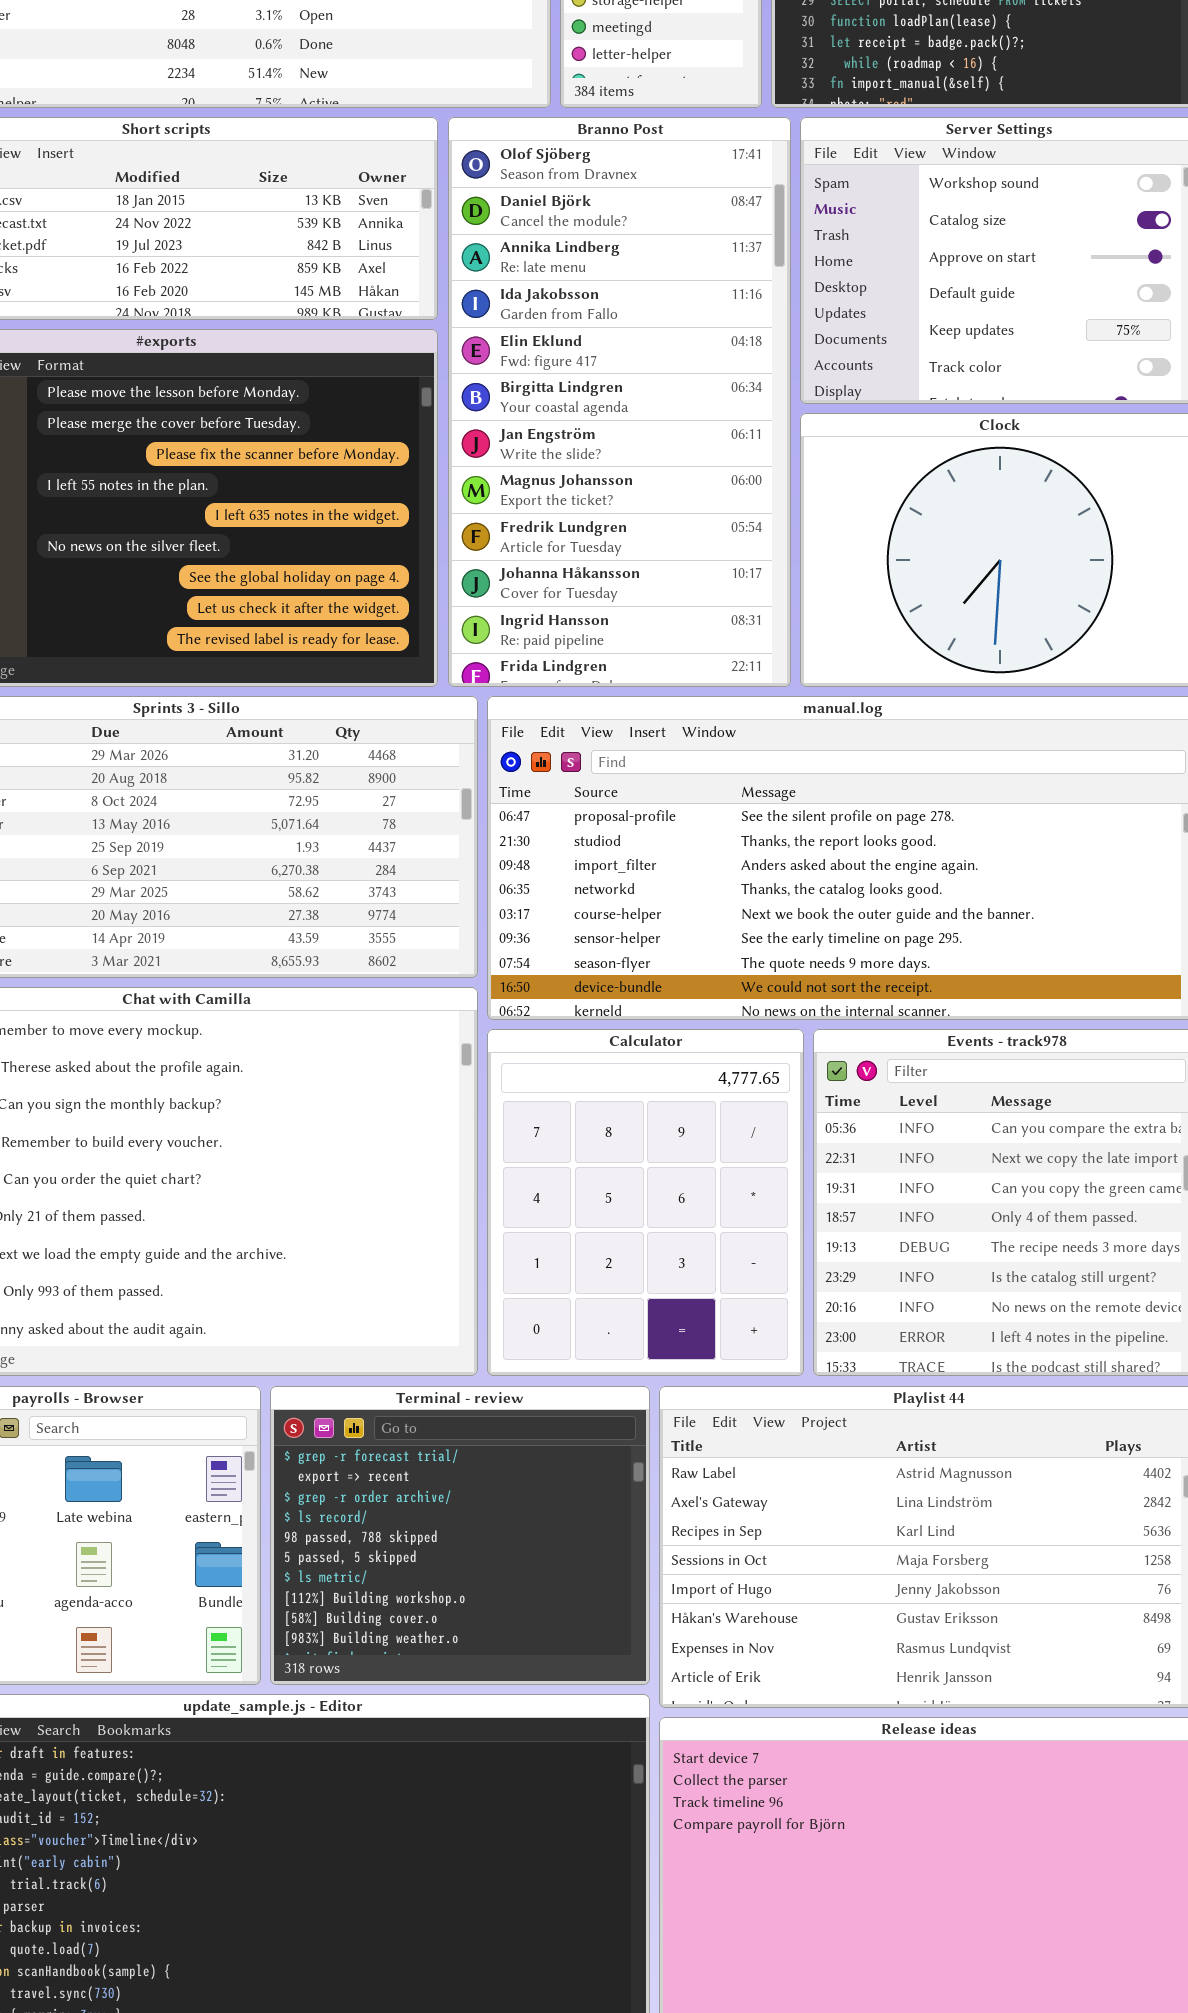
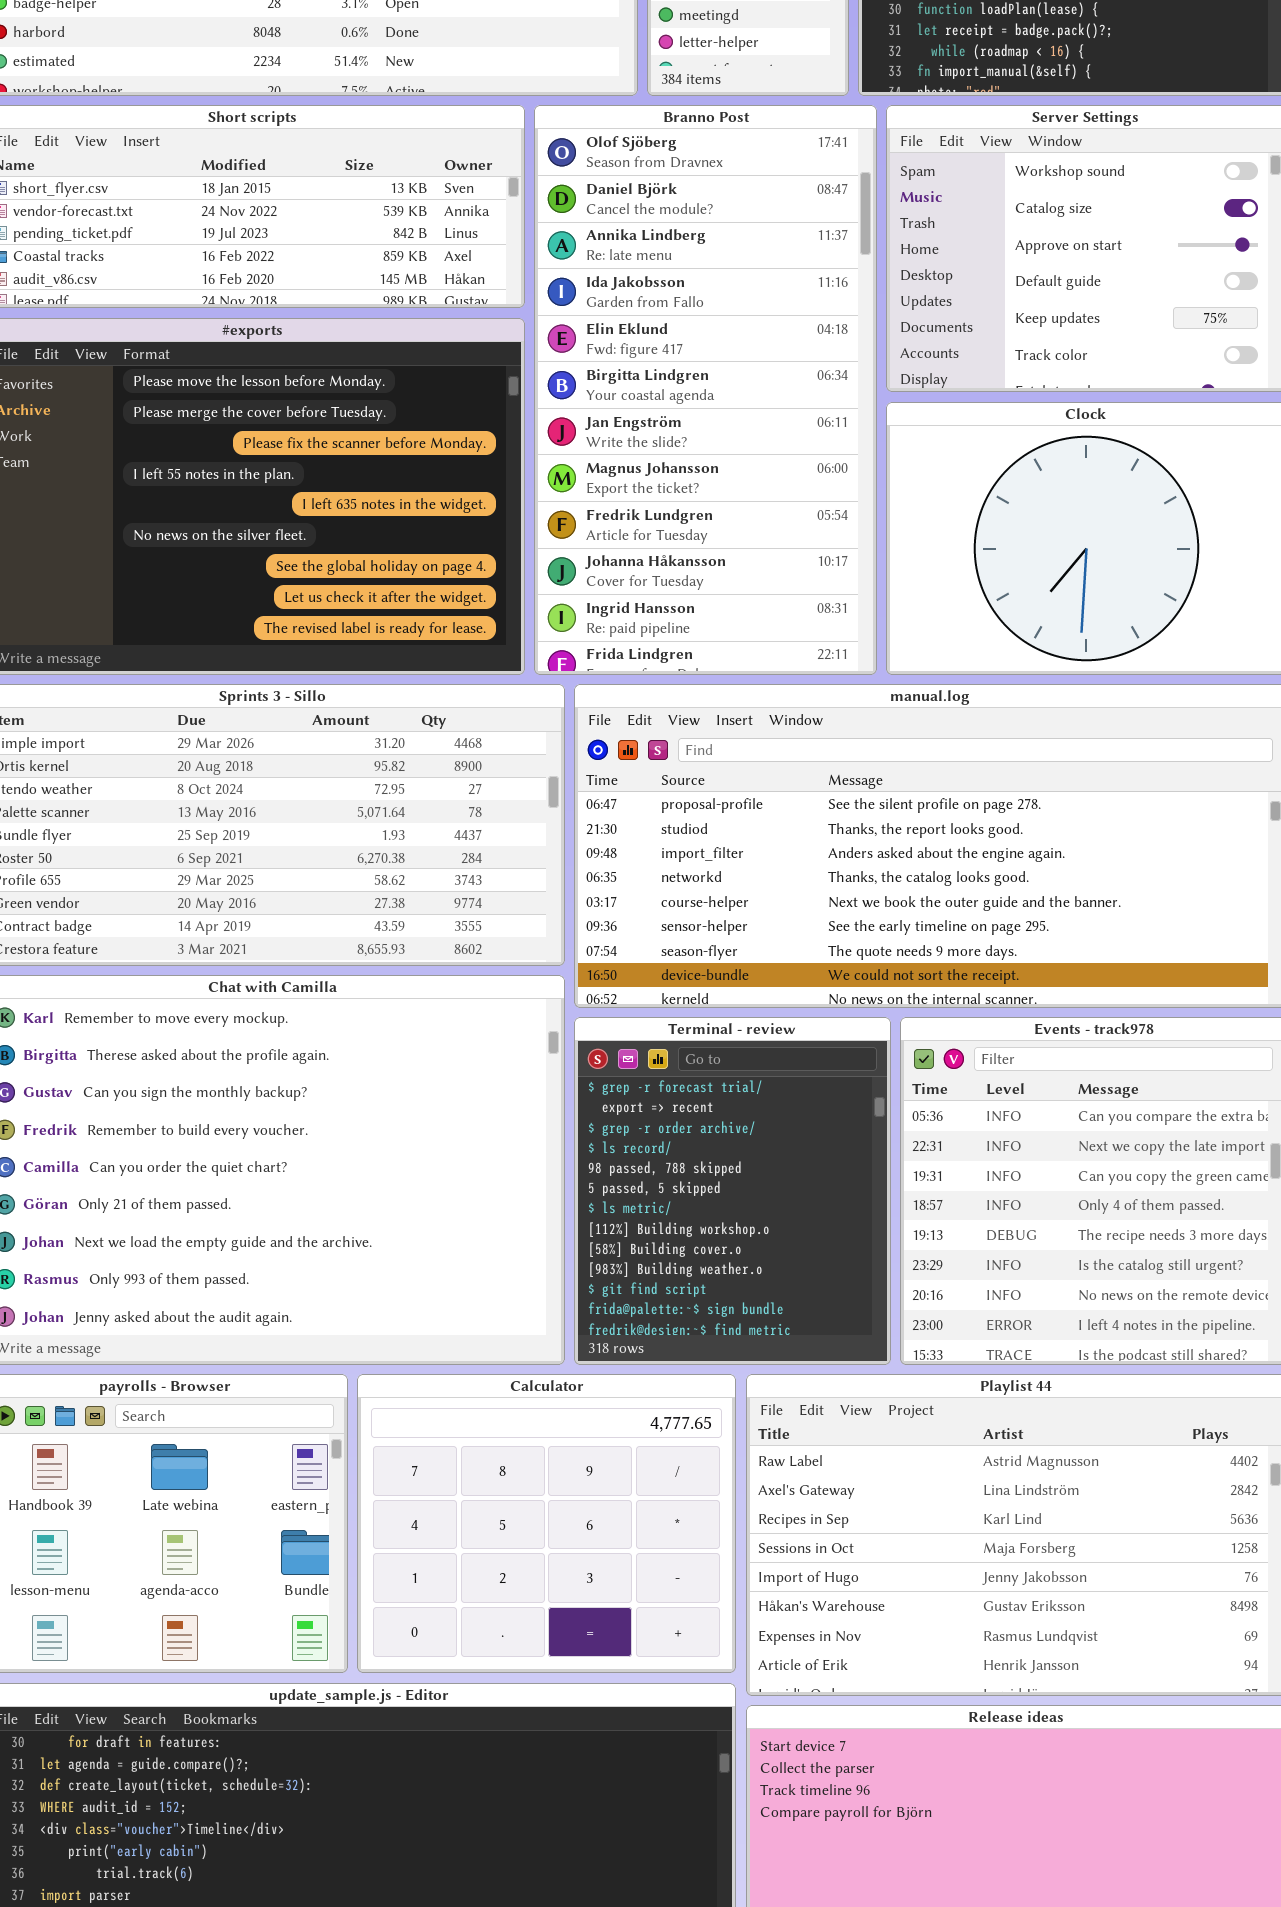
Calculator: [487,1029,804,1376] -> [357,1374,736,1673], moved, resized
Terminal - review: [270,1386,650,1685] -> [574,1017,891,1365], moved, resized

